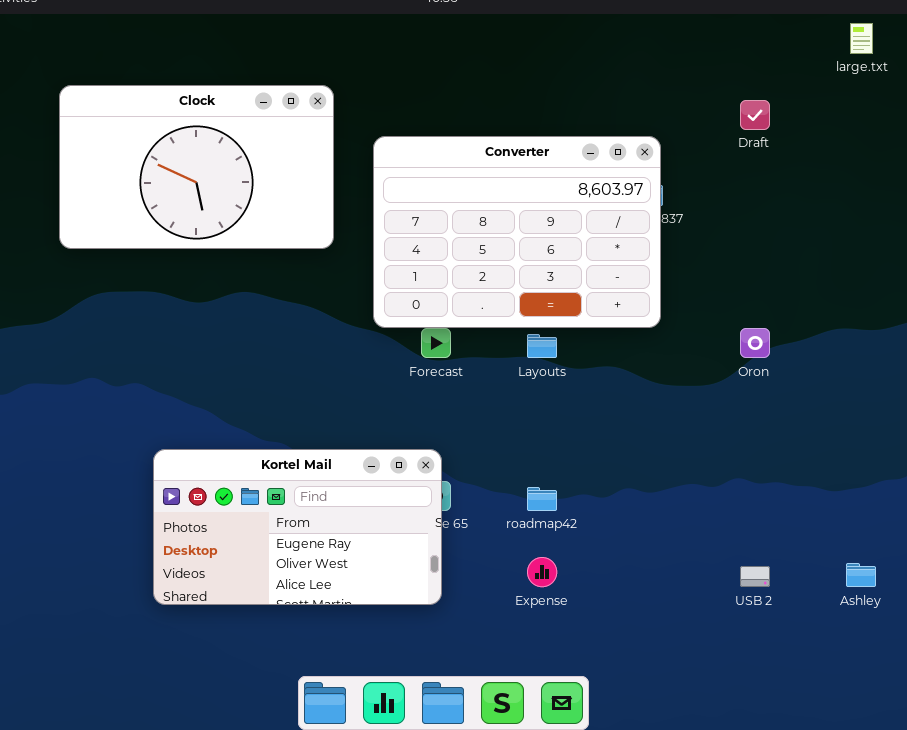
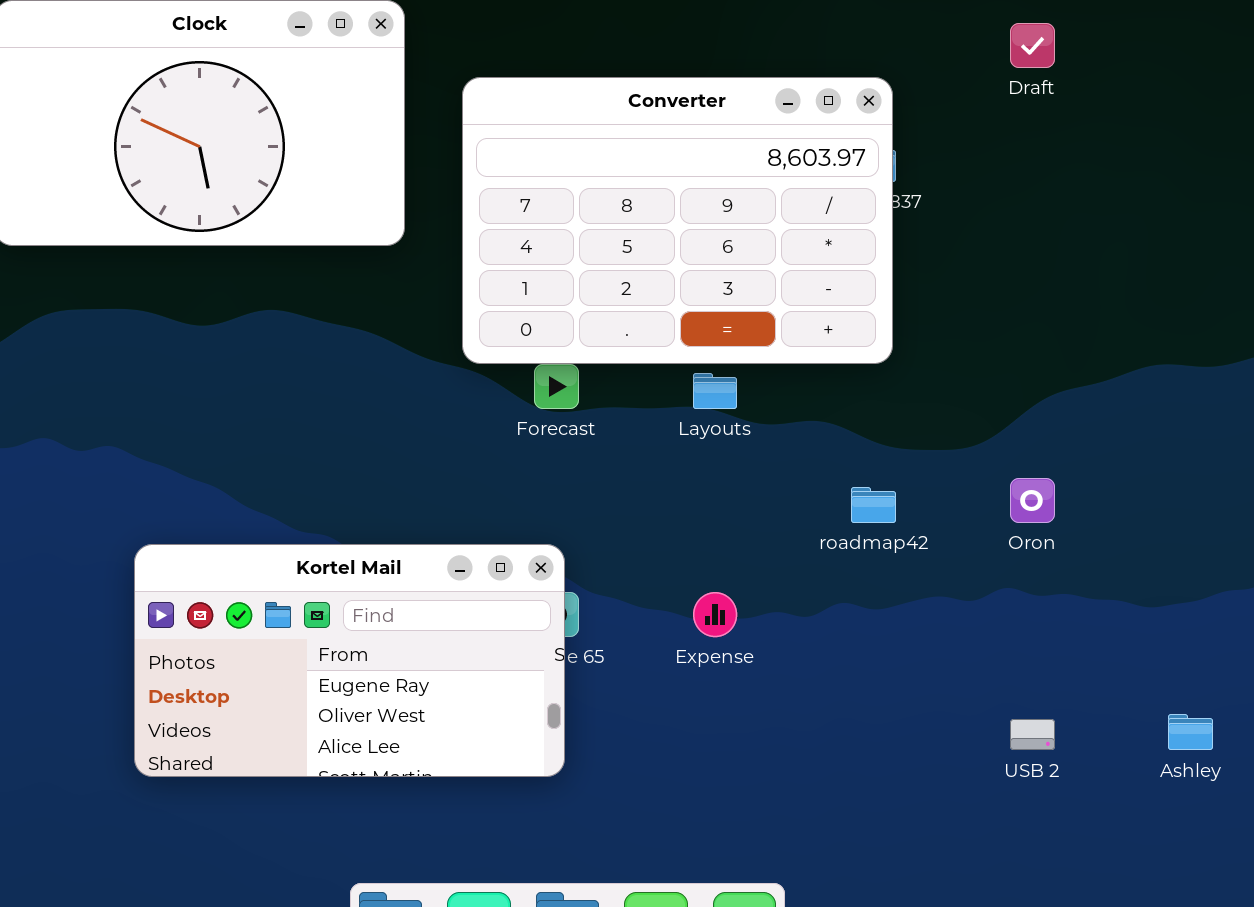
Oron: [740,328,770,358] -> [1010,478,1055,523], moved
roadmap42: [527,487,557,511] -> [851,487,896,523], moved
Expense: [527,557,557,587] -> [693,592,737,637], moved

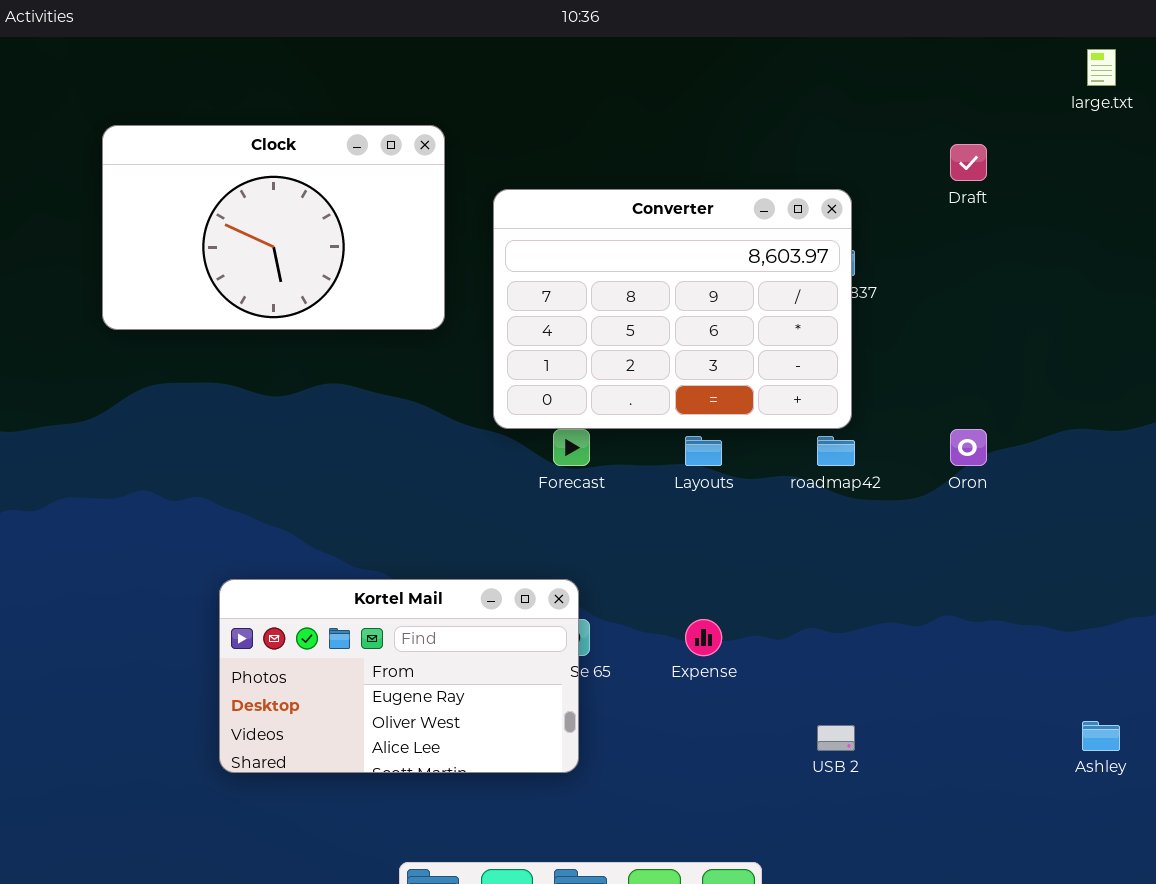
Oron: [1010,478,1055,523] -> [950,429,987,466], moved
roadmap42: [851,487,896,523] -> [817,436,855,466], moved
USB 2: [1010,719,1055,750] -> [817,725,855,751], moved

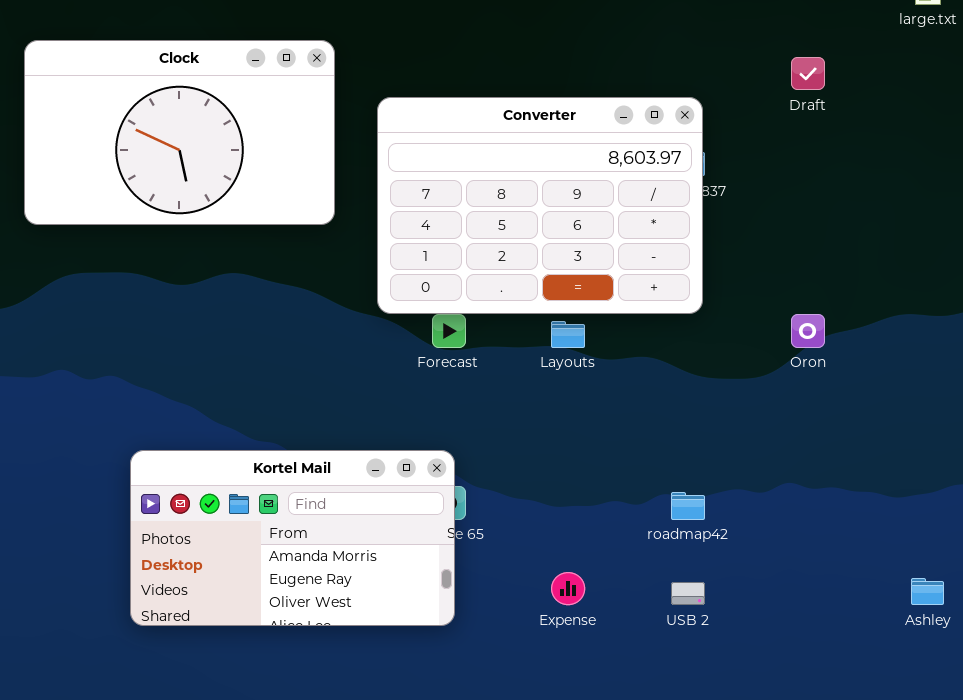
roadmap42: [817,436,855,466] -> [671,492,705,520], moved
Kortel Mail: [219,579,579,773] -> [130,450,455,626], scrolled up 1 row
Expense: [685,619,722,656] -> [551,572,585,605], moved

